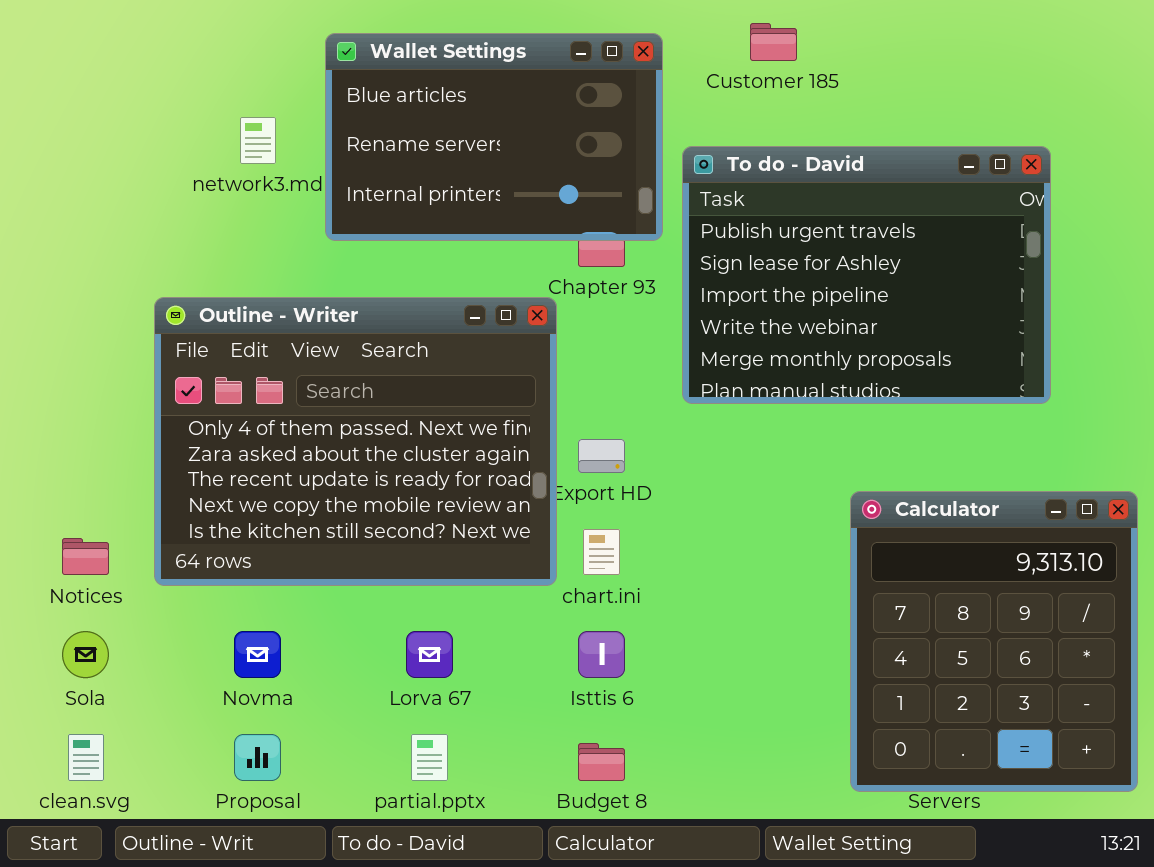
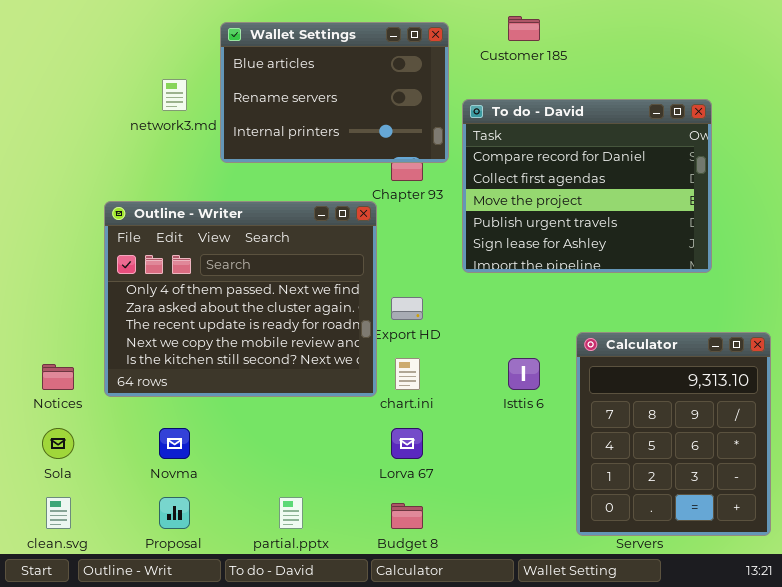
To do - David: [682,146,1051,404] -> [462,99,712,273], scrolled up 3 rows
Lorva 67: [406,631,453,678] -> [391,428,423,459], moved
Isttis 6: [578,631,625,678] -> [508,358,540,390], moved

